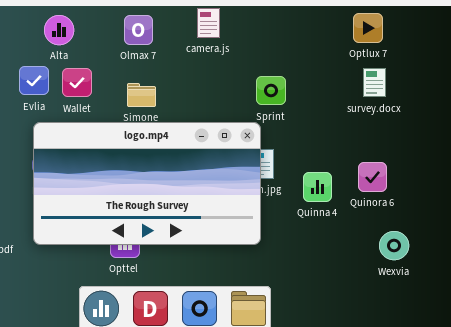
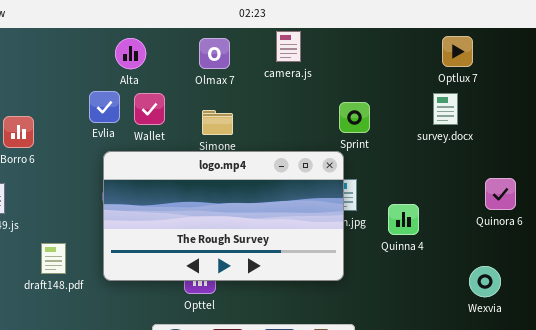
survey.docx: [363,68,386,97] -> [433,93,458,125], moved
Quinora 6: [358,162,387,192] -> [485,178,516,210], moved

